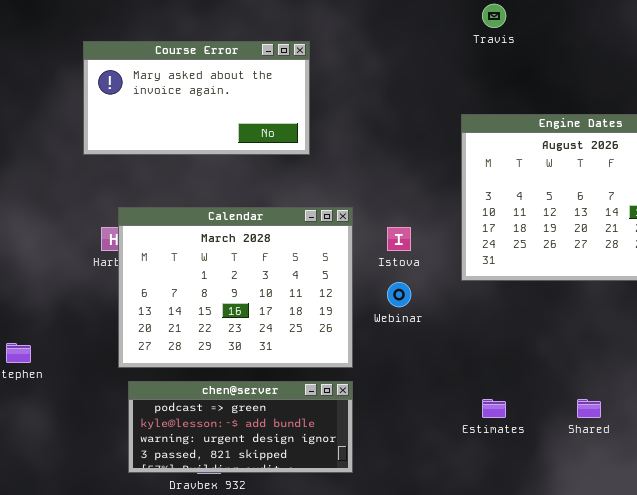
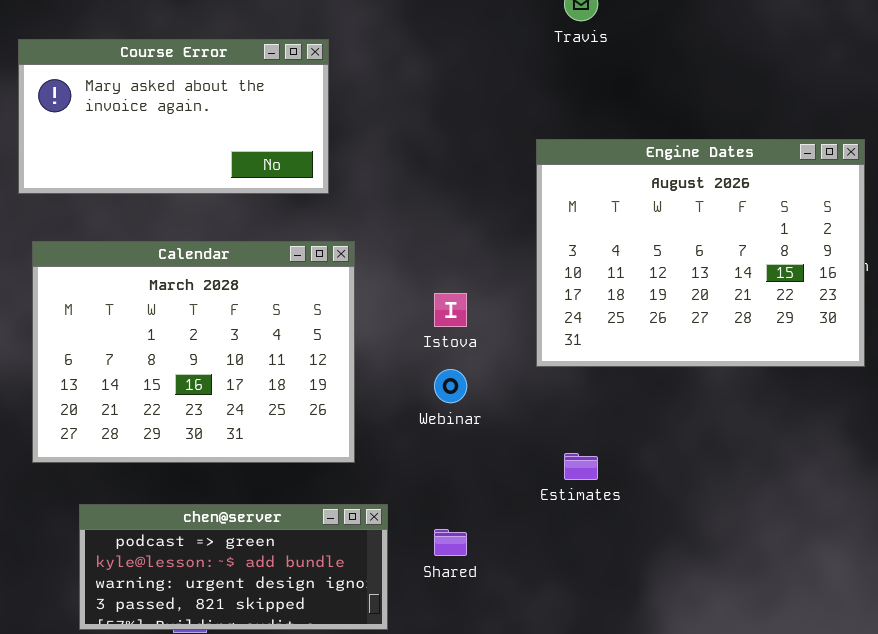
Calendar: [118,207,353,368] -> [32,241,355,463], moved
Estimates: [482,399,506,418] -> [564,453,598,480], moved
Shared: [577,399,601,418] -> [434,529,467,556], moved

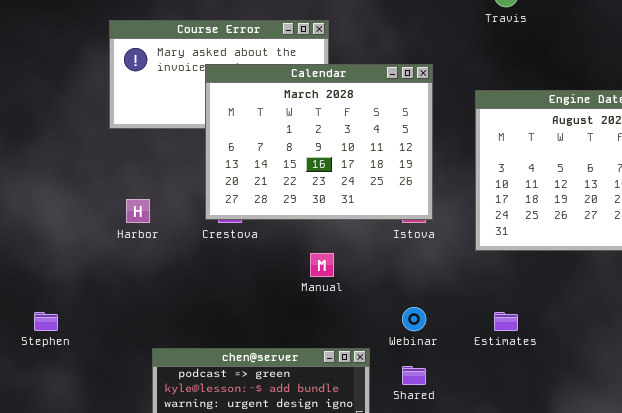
Calendar: [32,241,355,463] -> [205,64,433,220], moved
Webinar: [434,369,467,403] -> [402,307,426,331], moved

